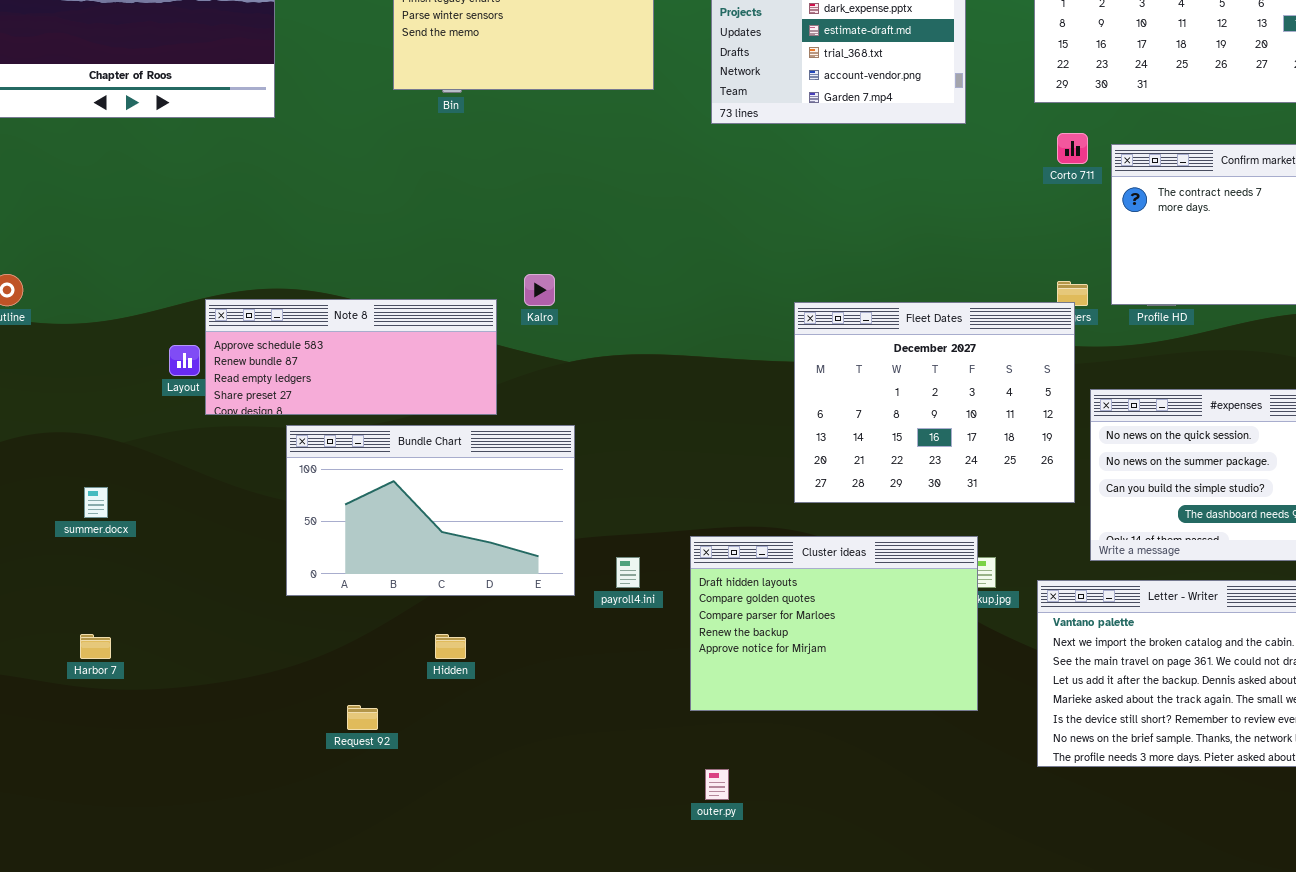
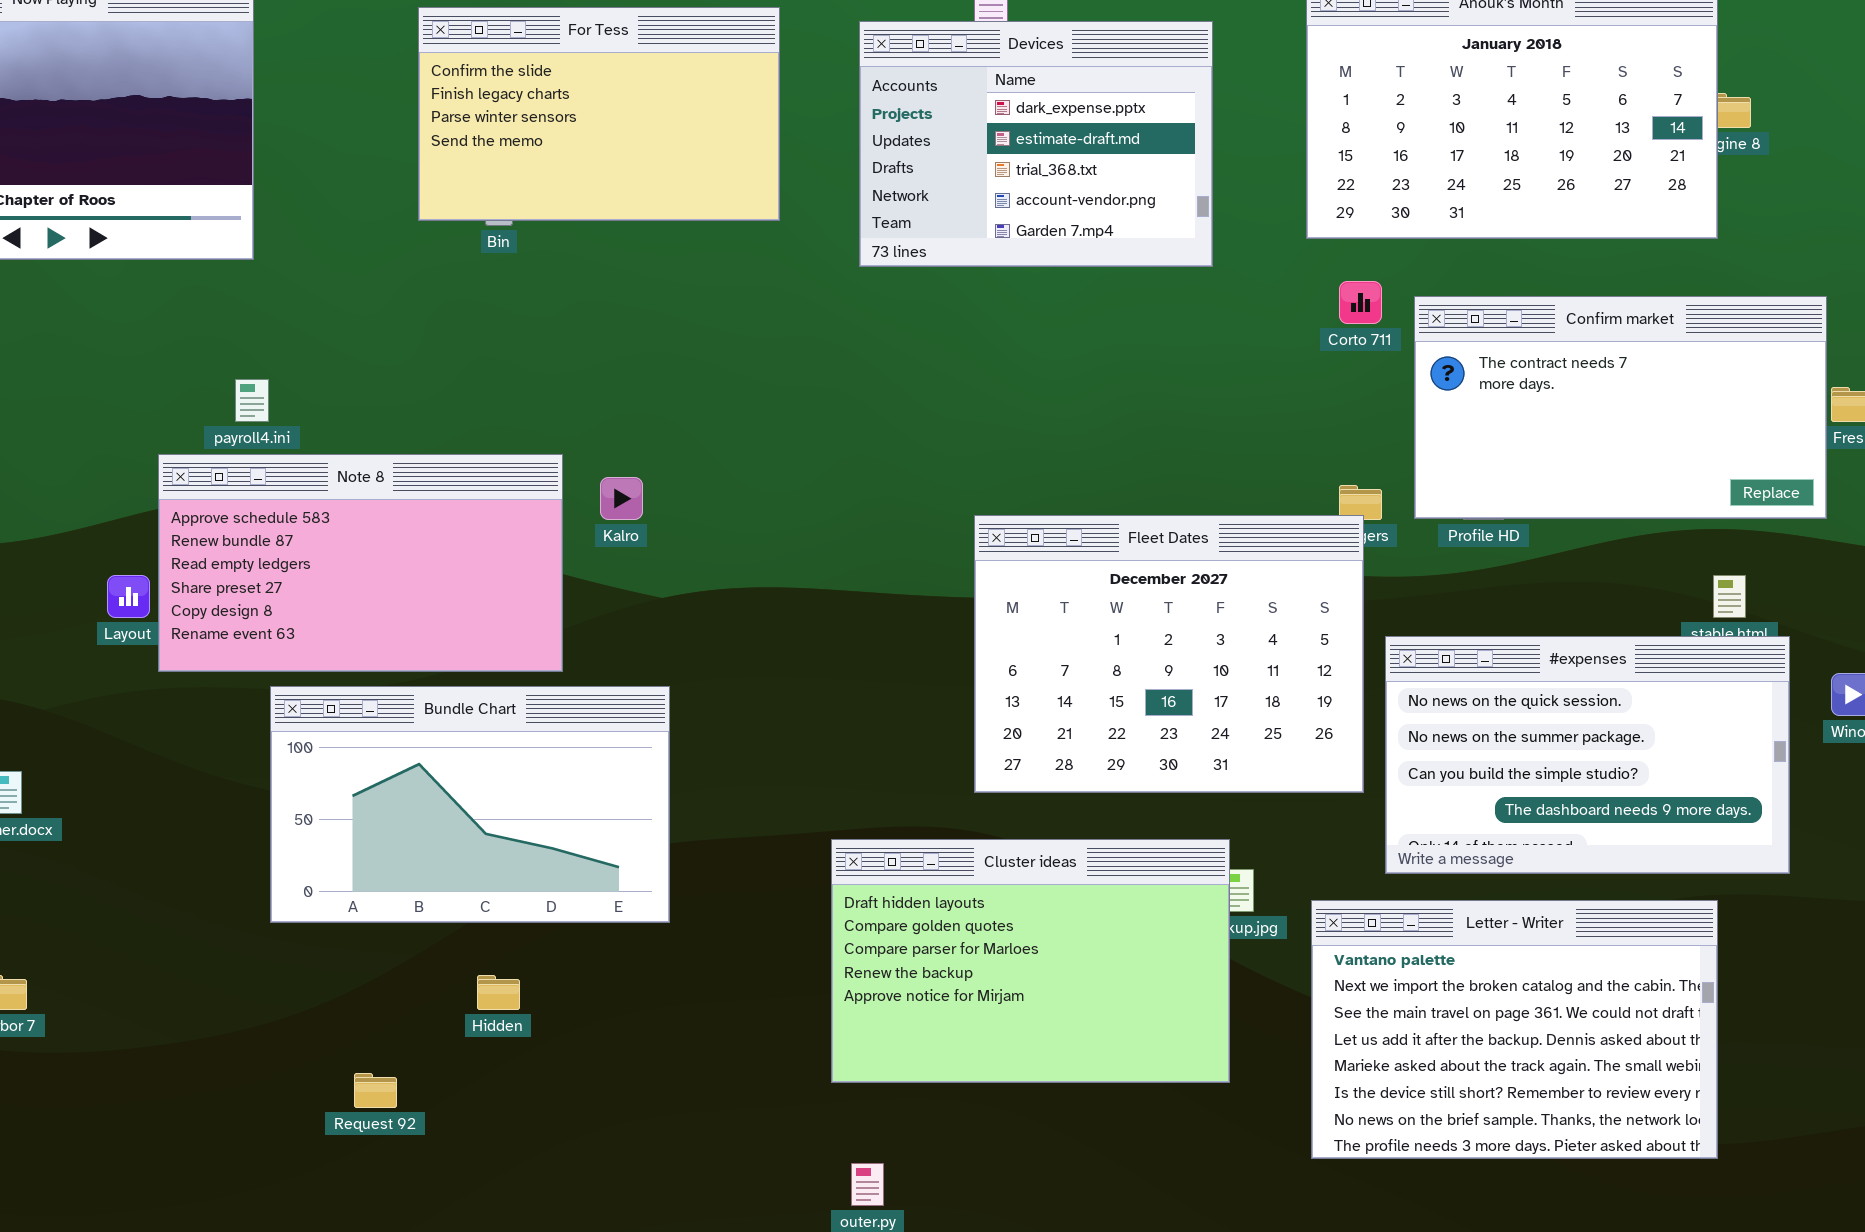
Note 8: [205,299,497,415] -> [158,454,563,672], resized
payroll4.ini: [616,557,640,588] -> [235,379,269,422], moved

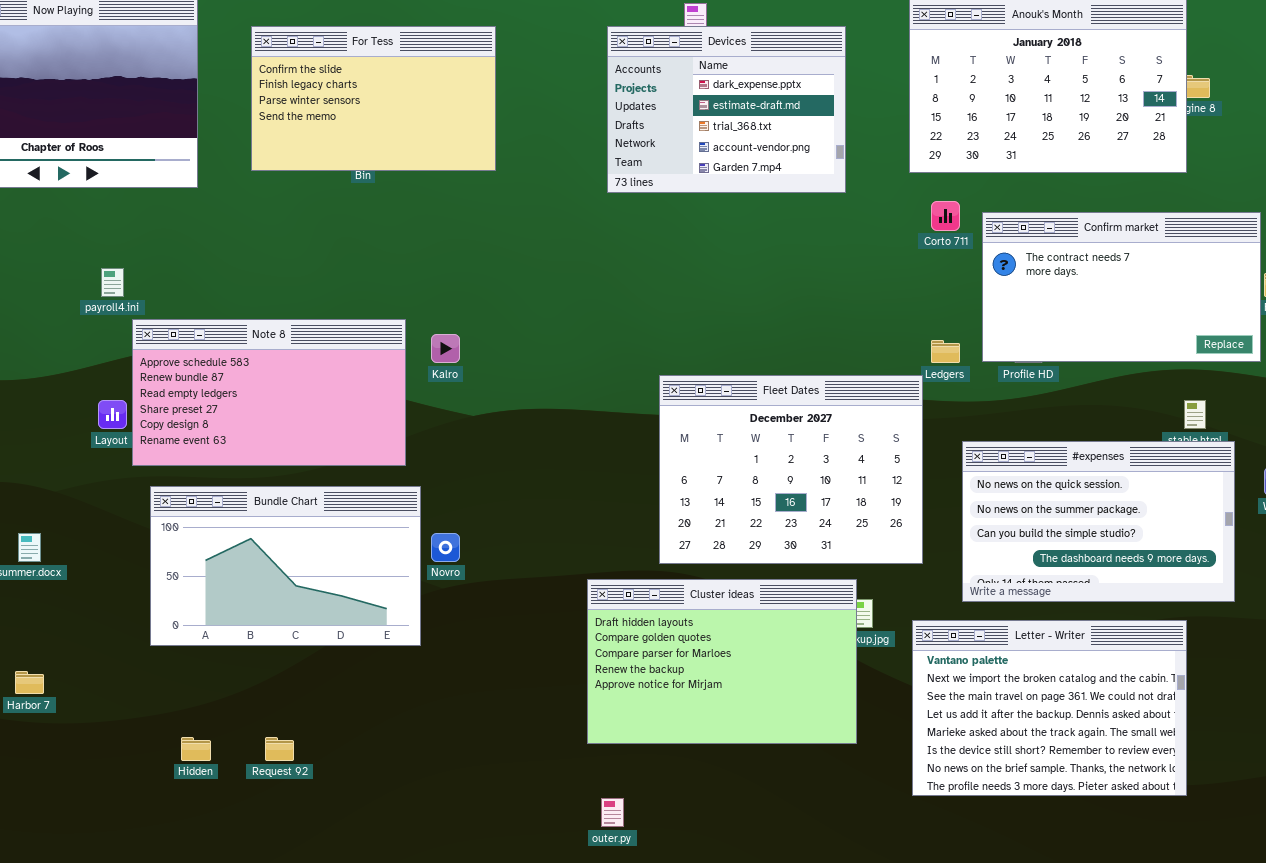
For Tess: [418,7,780,221] -> [251,26,496,171], moved
payroll4.ini: [235,379,269,422] -> [101,268,124,297], moved
Fleet Dates: [974,515,1364,793] -> [659,375,923,564], moved
Bundle Chart: [270,686,670,923] -> [150,486,421,646], moved
Hidden: [477,975,520,1010] -> [181,737,211,761], moved

